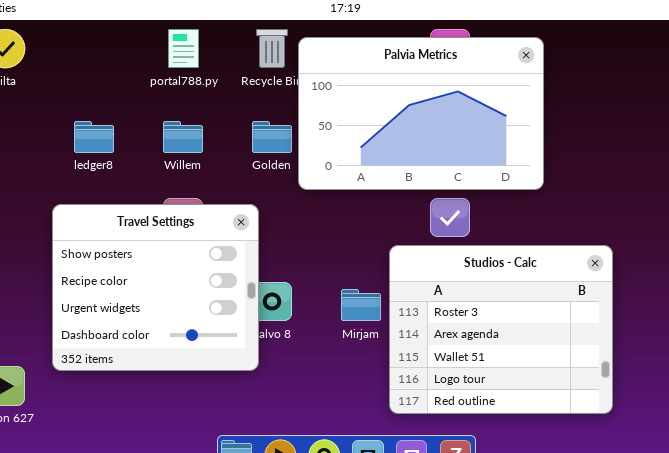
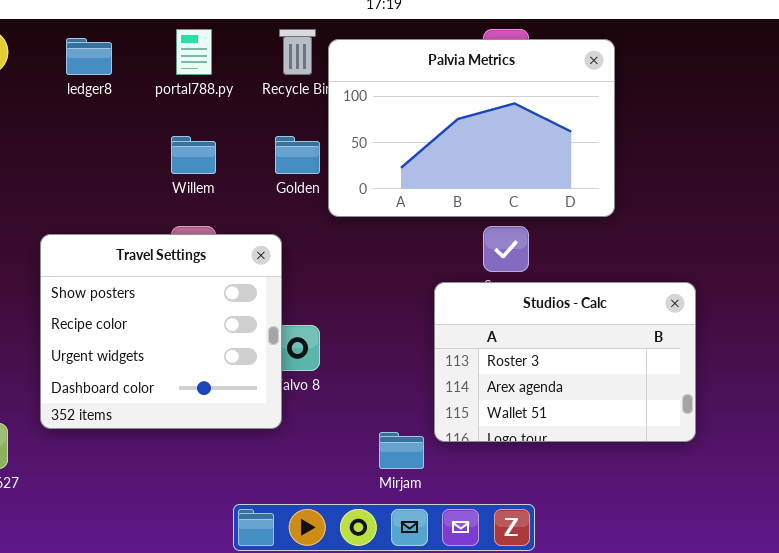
ledger8: [74,121,114,153] -> [66,38,112,75], moved
Studios - Calc: [389,245,613,414] -> [434,282,696,442], resized
Mirjam: [341,289,381,321] -> [379,432,424,469], moved

